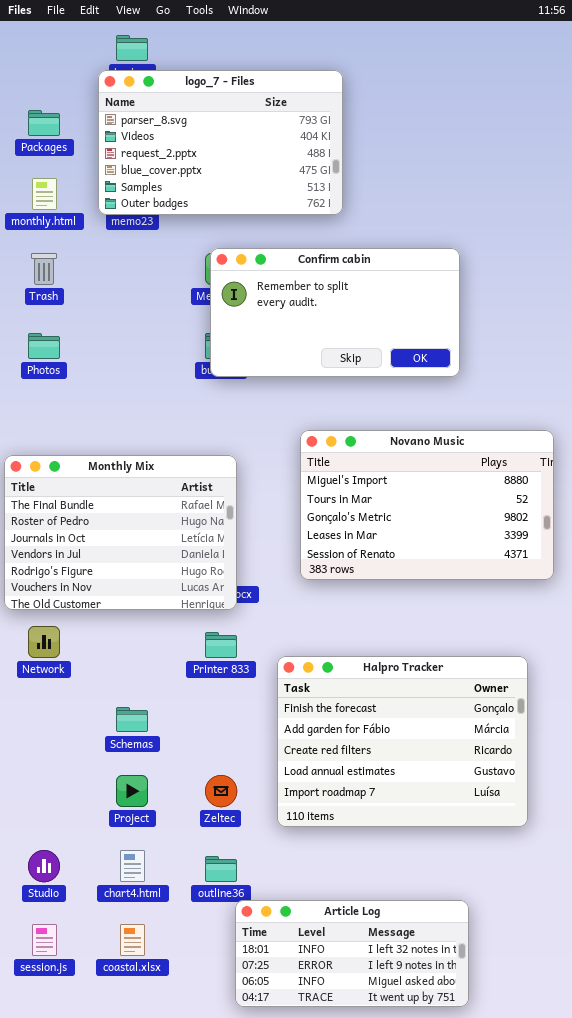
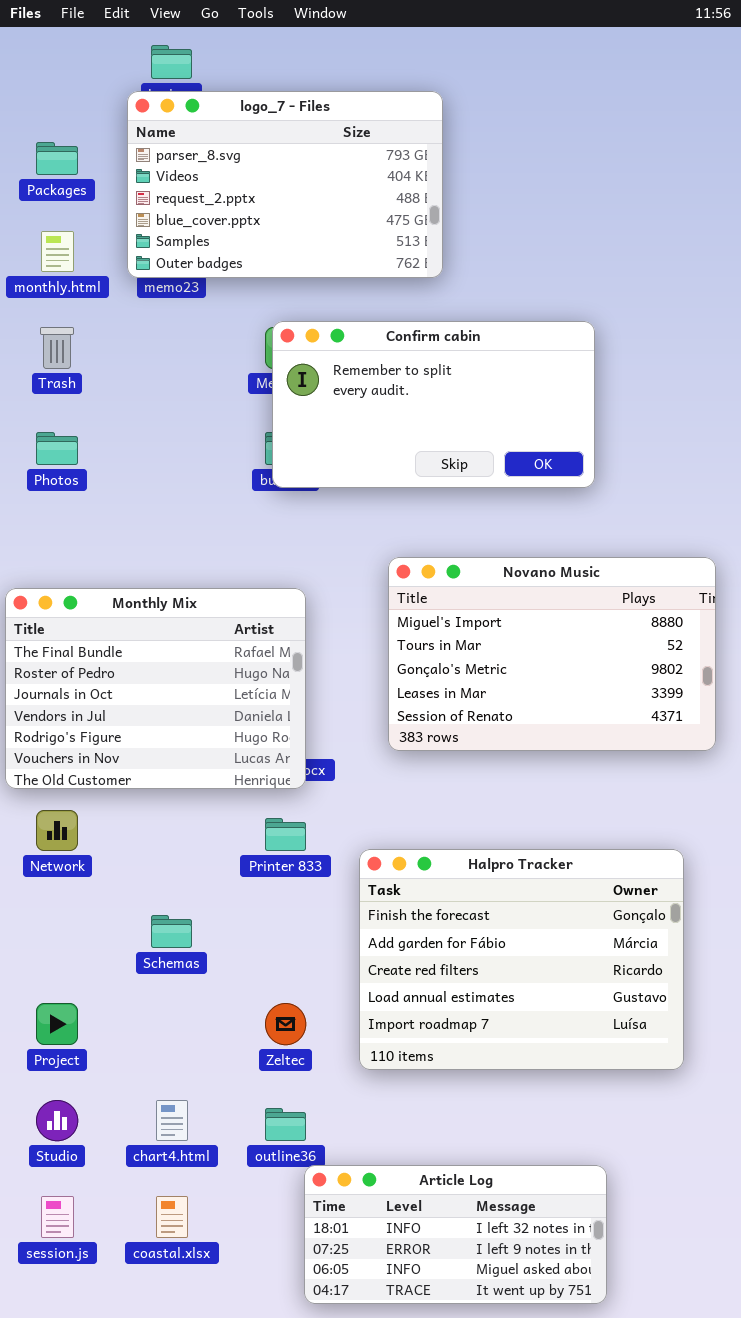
Project: [116,775,148,807] -> [36,1003,78,1045], moved

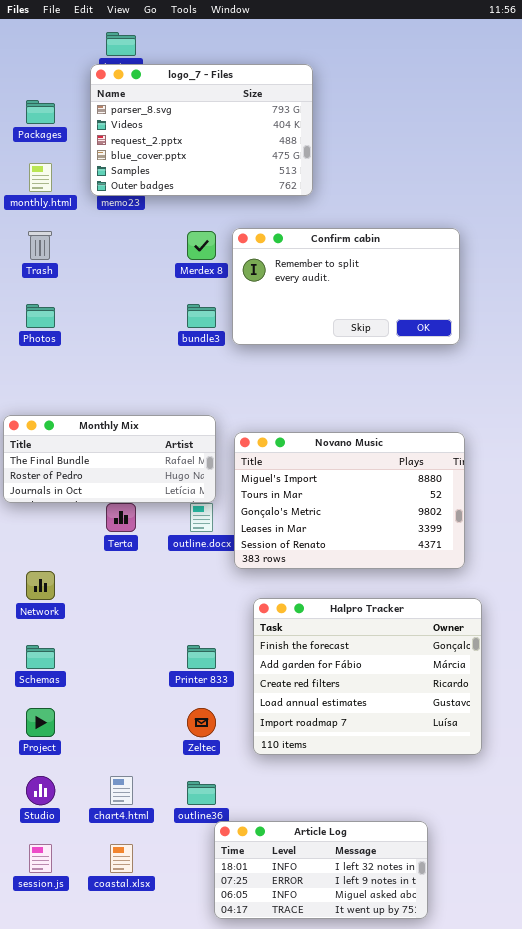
Confirm cabin: [272,321,595,488] -> [232,228,460,345], moved
Novano Music: [388,557,716,751] -> [234,432,465,569], moved
Monthly Mix: [5,588,306,789] -> [3,415,216,503], resized
Printer 833: [265,818,306,851] -> [187,645,216,669], moved
Schemas: [151,915,192,948] -> [26,645,55,669], moved

